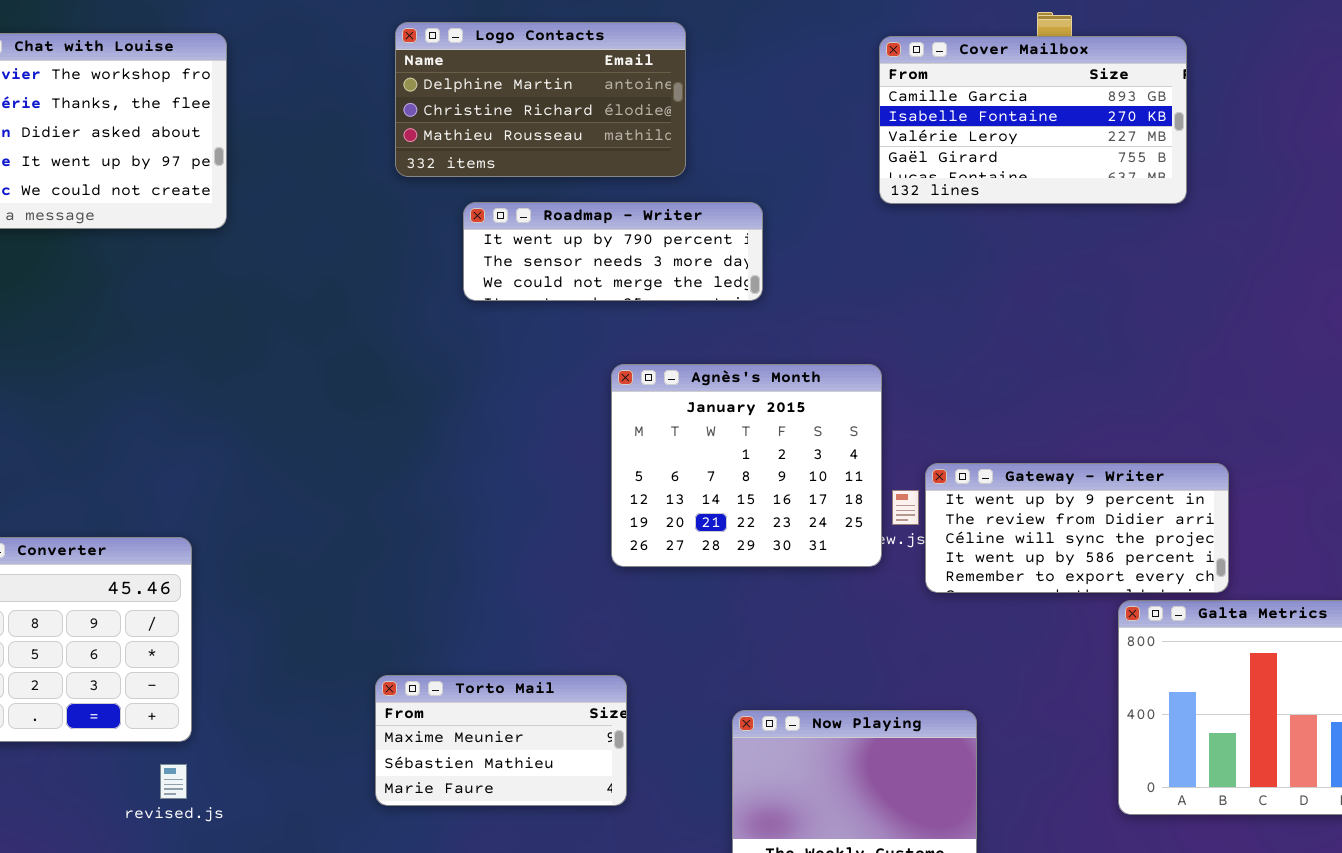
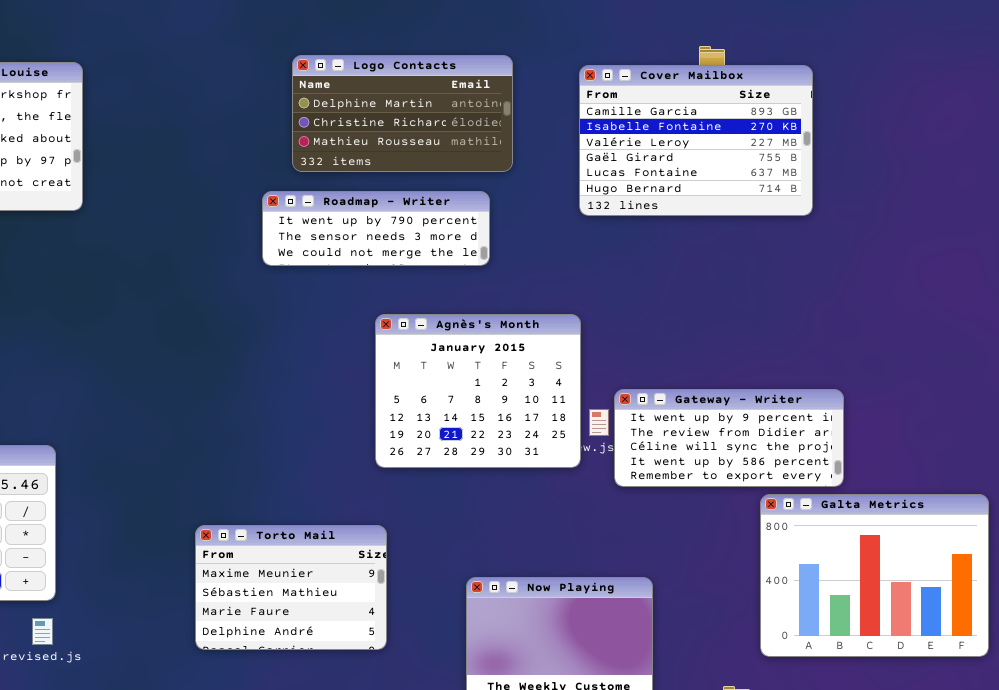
Logo Contacts: [395,22,686,177] -> [292,55,513,172], moved
Cover Mailbox: [879,36,1187,204] -> [579,65,813,216], resized
Torto Mail: [375,675,627,806] -> [195,525,387,650], resized

